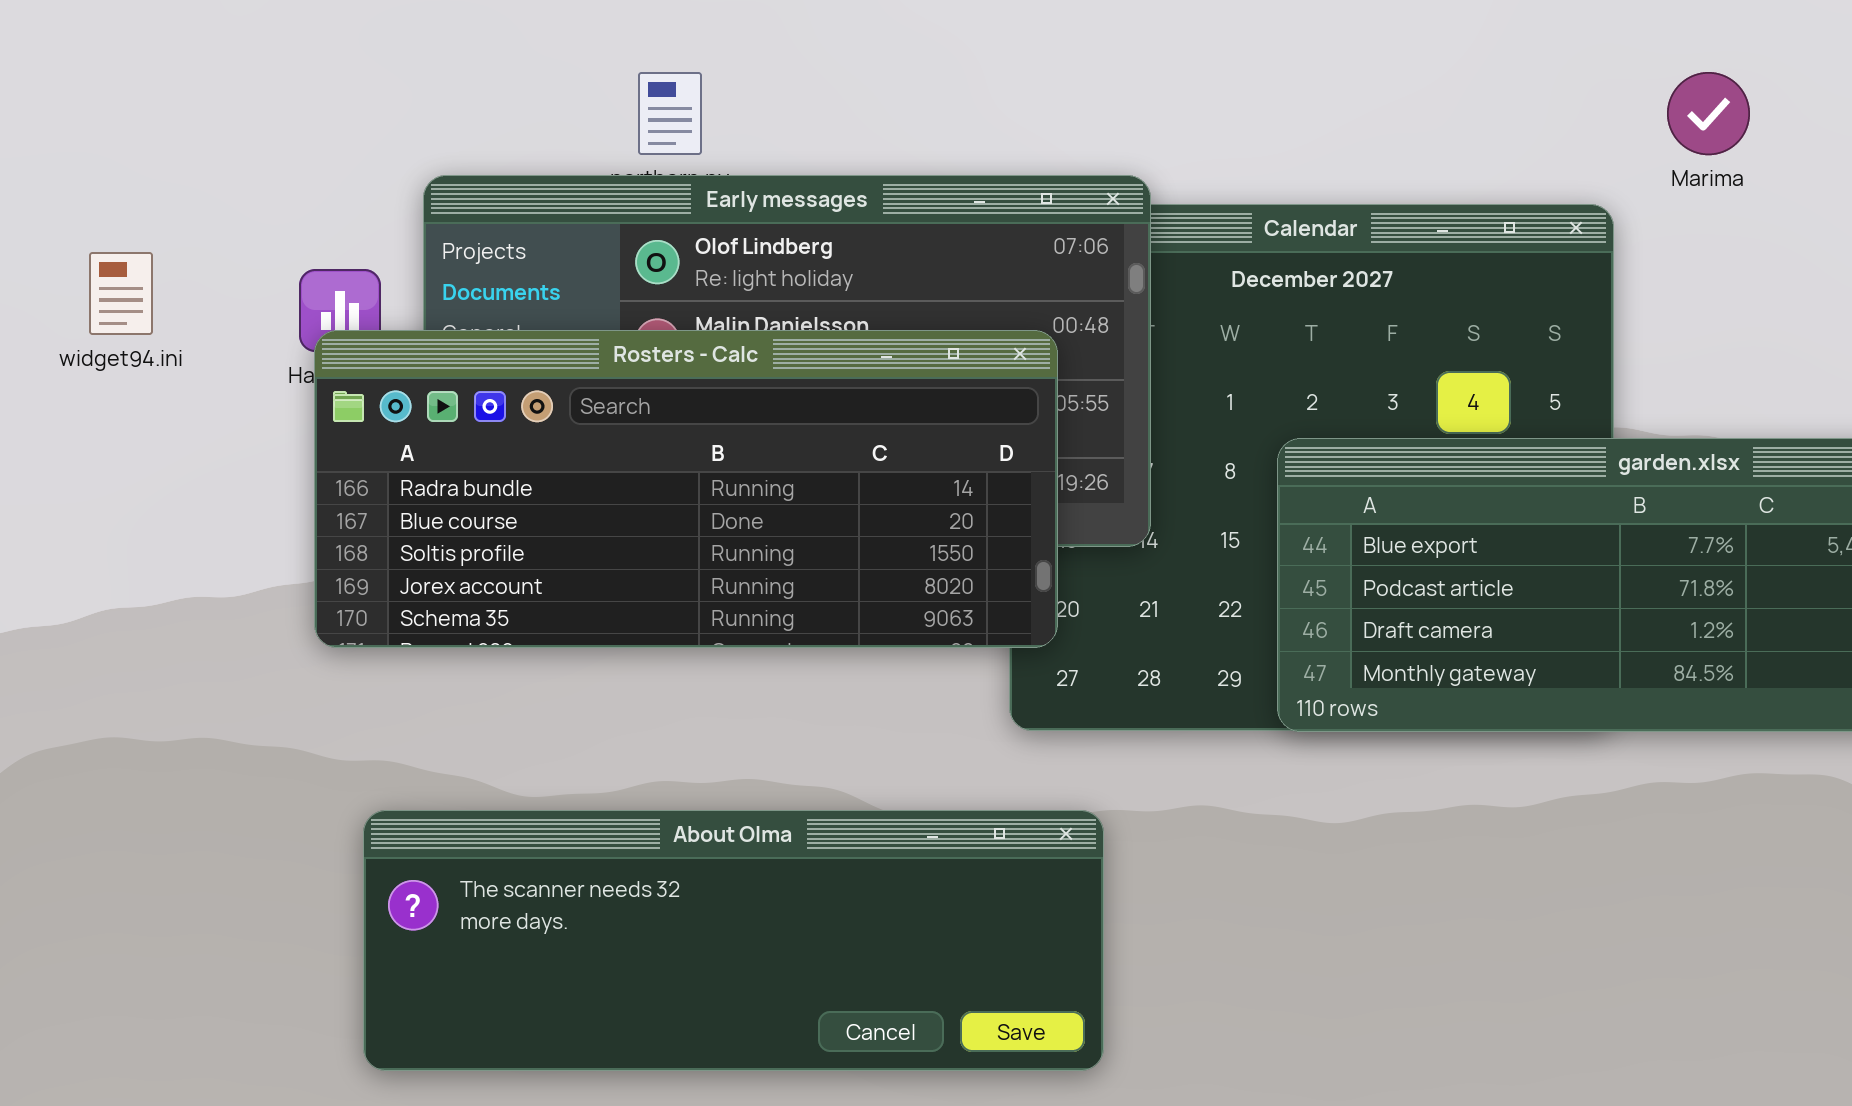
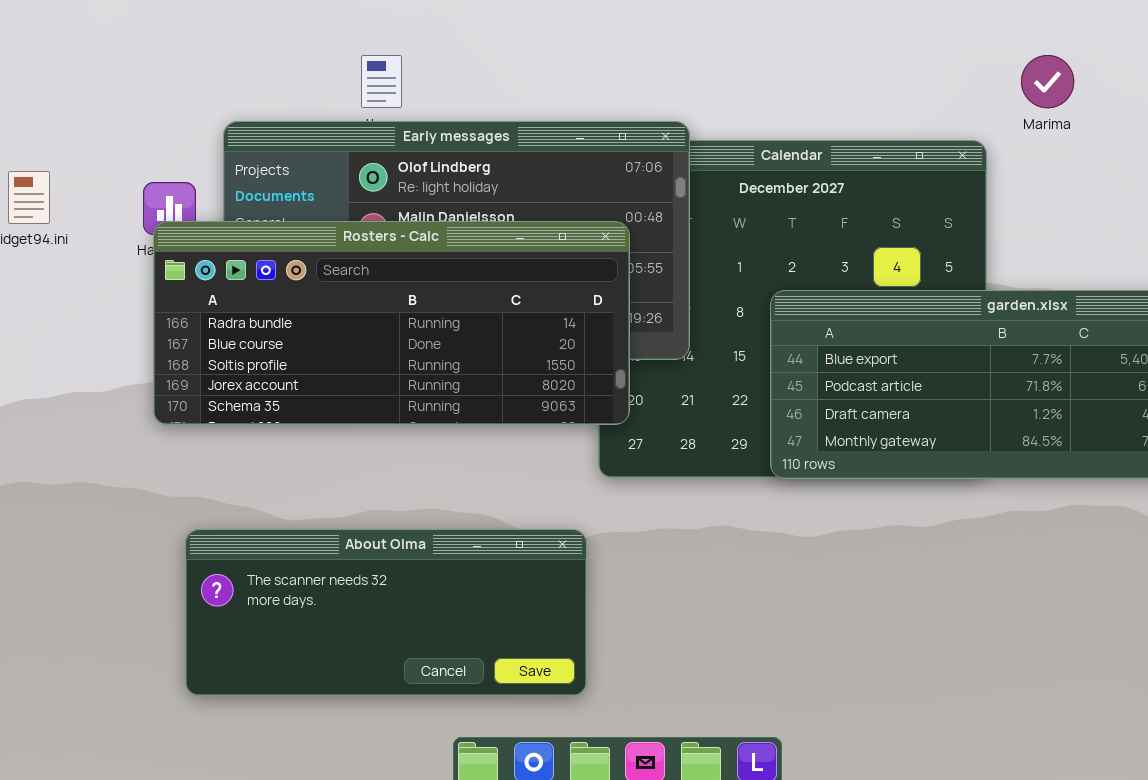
About Olma: [363,810,1104,1071] -> [185,529,587,696], resized

